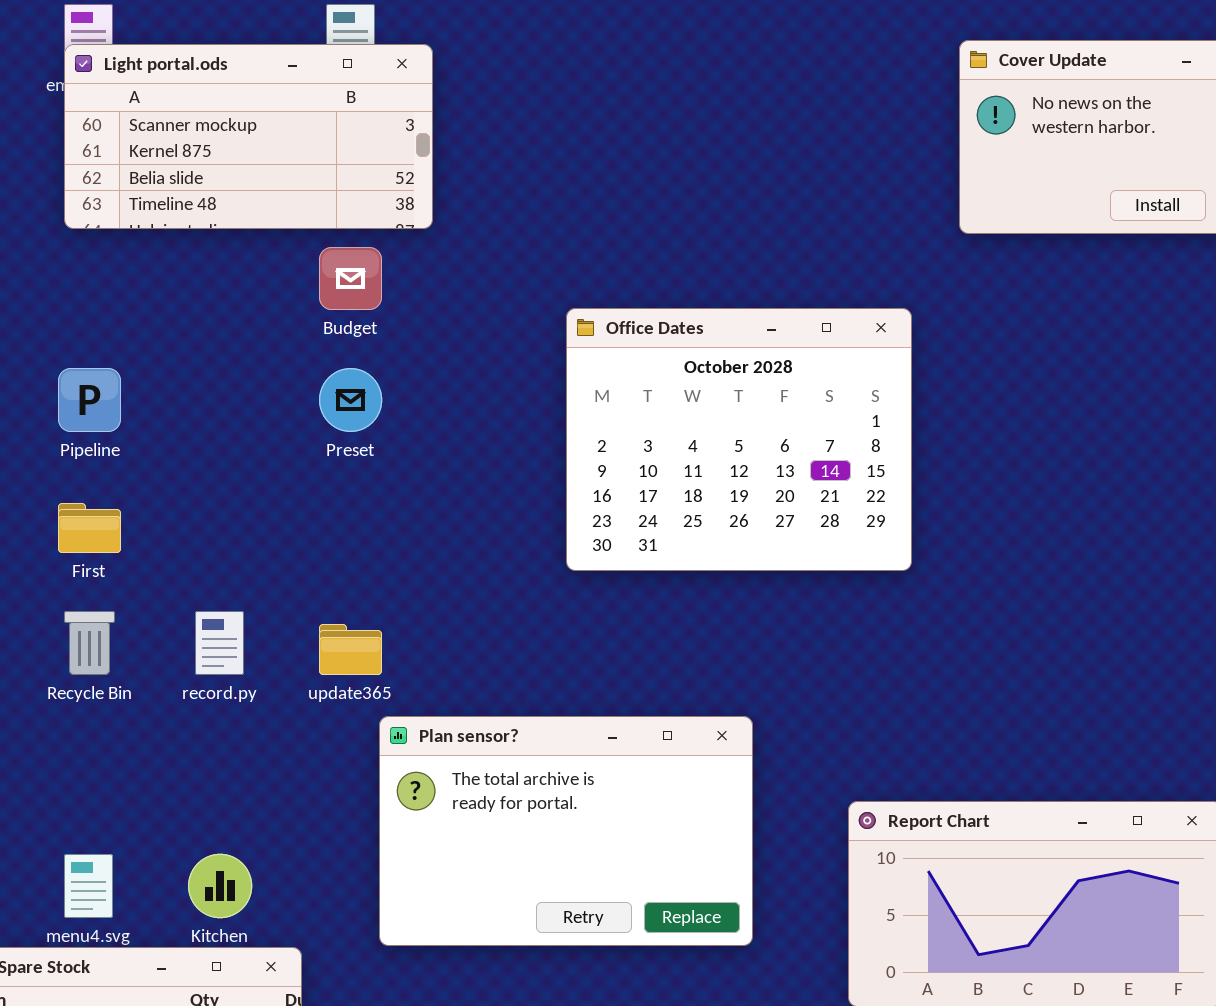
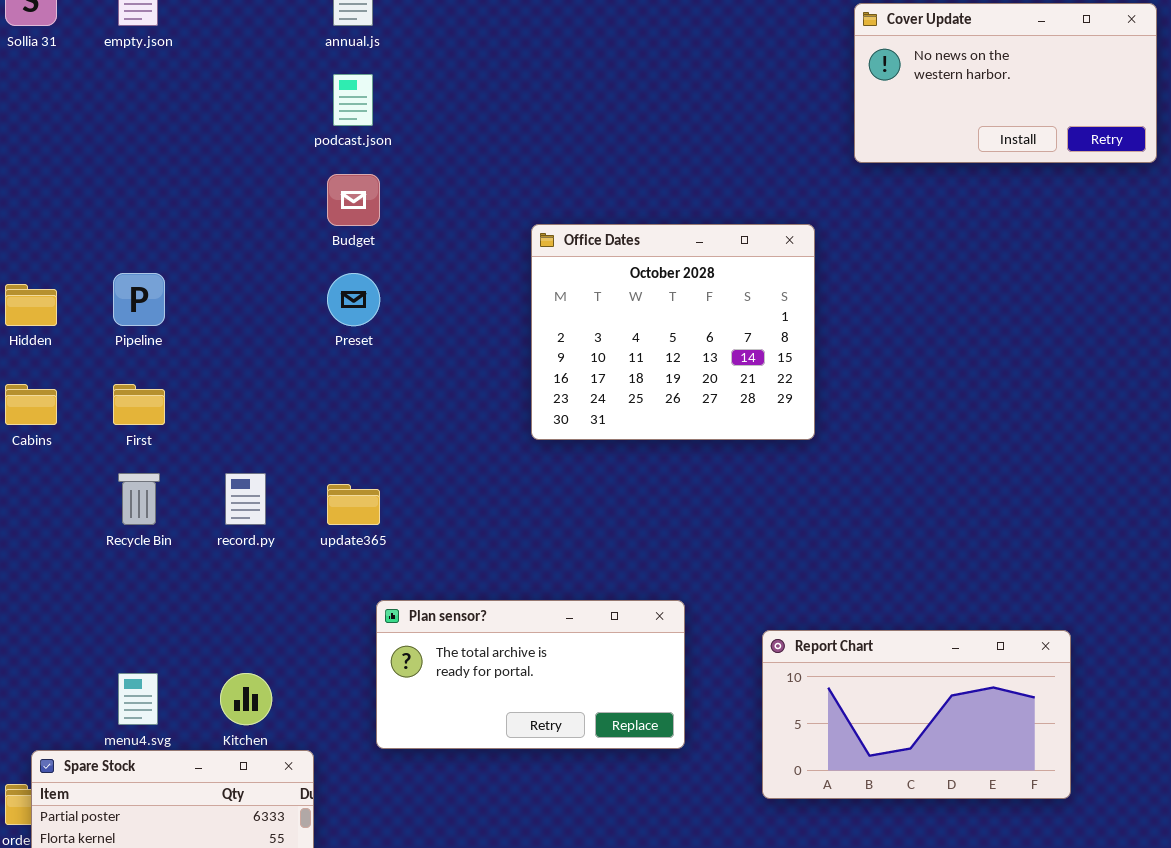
Light portal.ods: [64,44,433,229] -> none, closed
Plan sensor?: [379,716,753,946] -> [376,600,685,749], resized

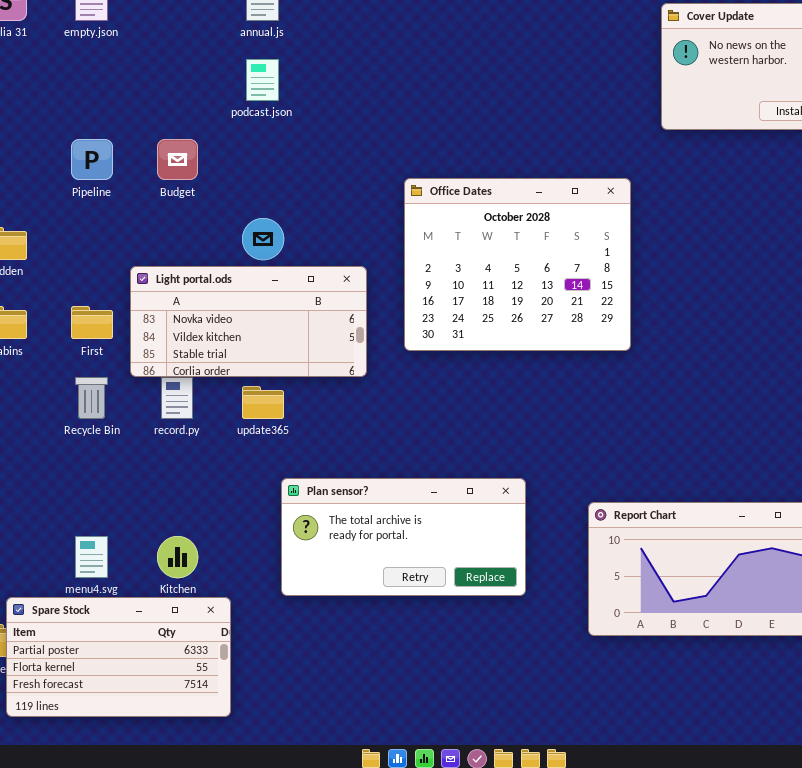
Budget: [327,174,380,226] -> [157,139,198,180], moved
Pipeline: [113,273,165,326] -> [71,139,113,180], moved
Light portal.ods: none -> [130,266,367,377], opened

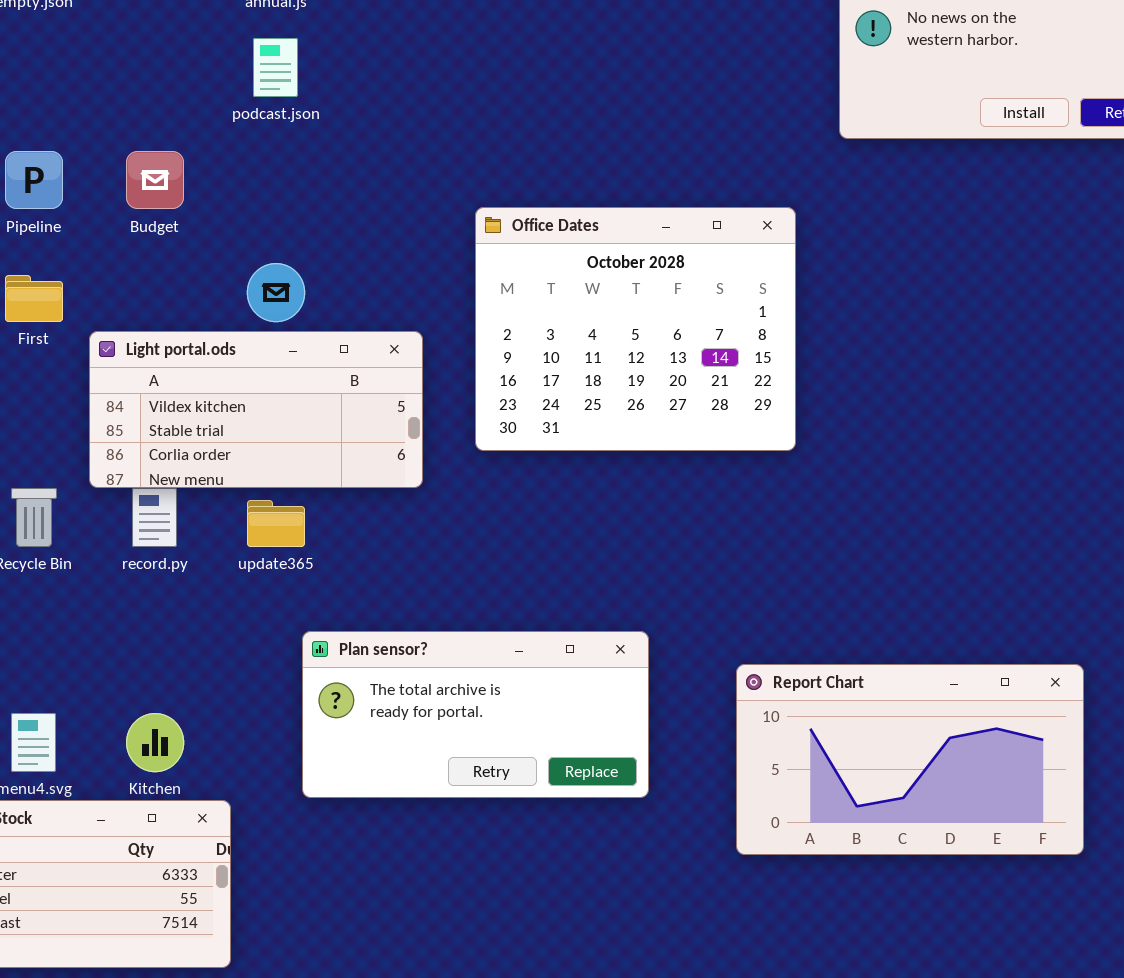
Light portal.ods: [130,266,367,377] -> [89,331,423,488], scrolled down 1 row
First: [71,306,113,339] -> [5,275,63,322], moved

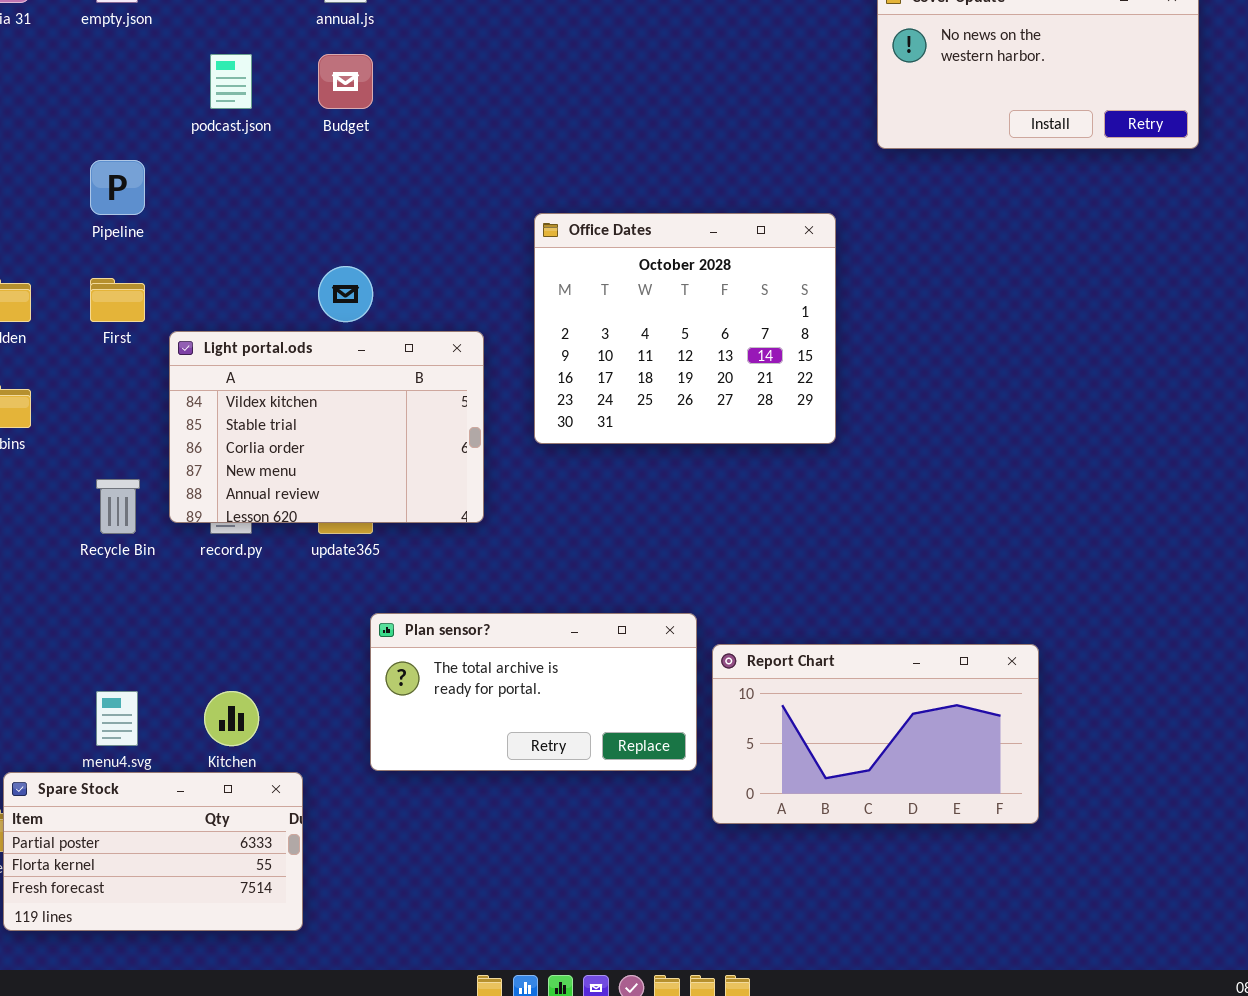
podcast.json: [253,38,298,97] -> [210,54,252,109], moved
Budget: [126,151,184,209] -> [318,54,373,109], moved
Light portal.ods: [89,331,423,488] -> [169,331,484,523], resized
Report Chart: [736,664,1084,855] -> [712,644,1039,824], moved

